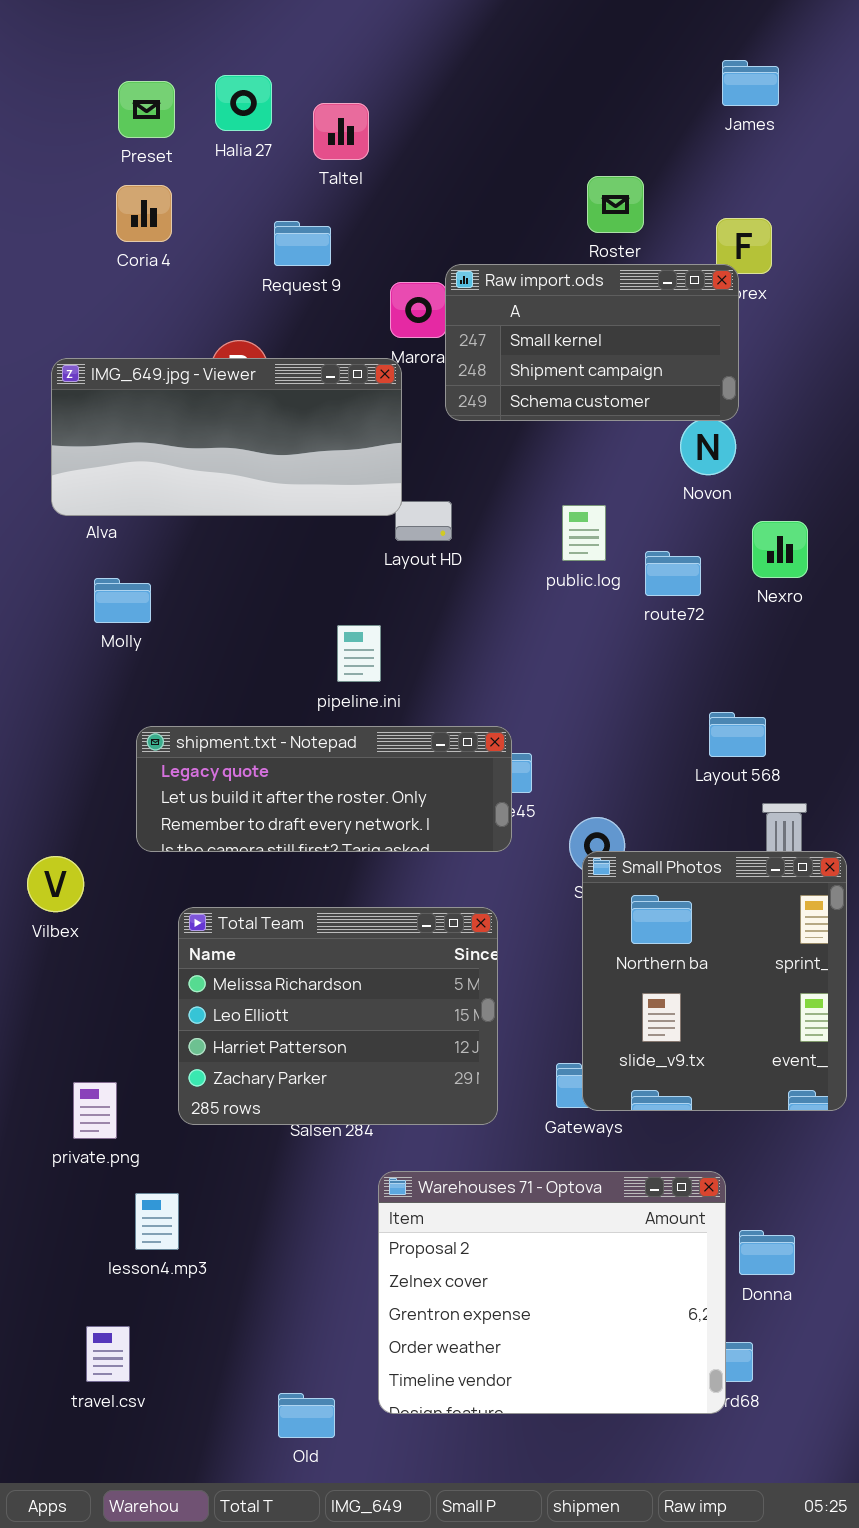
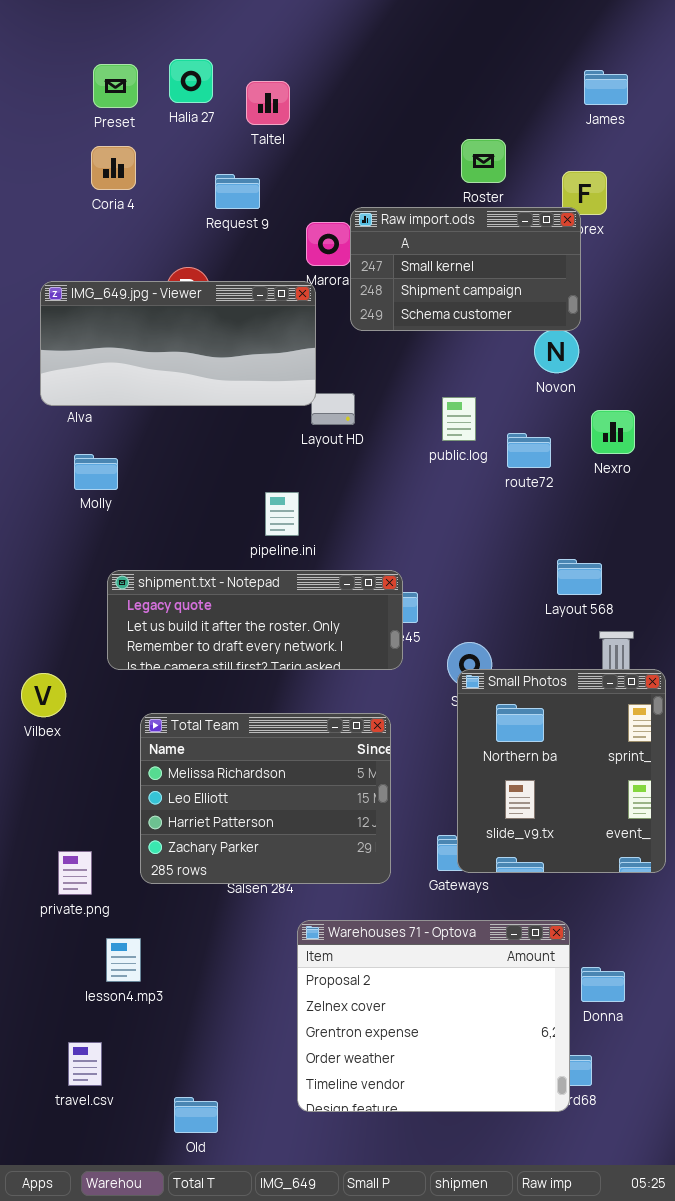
James: [722,60,779,106] -> [584,70,628,105], moved
Old: [278,1393,335,1438] -> [174,1097,218,1133], moved

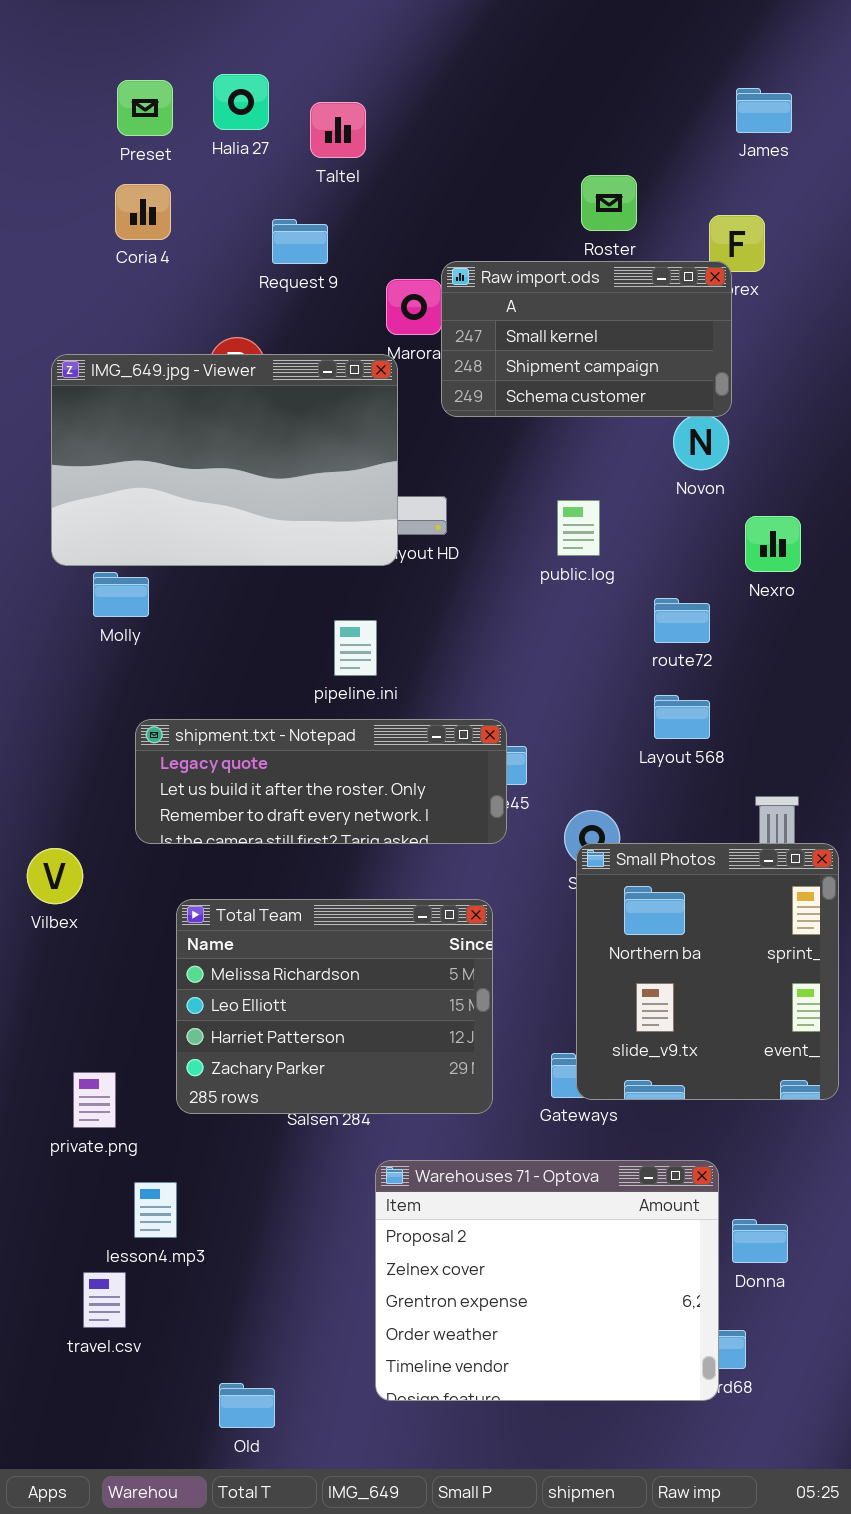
IMG_649.jpg - Viewer: [40,281,316,406] -> [51,354,398,566], resized
route72: [507,433,551,468] -> [654,598,710,643], moved
Layout 568: [557,559,602,595] -> [654,695,710,739], moved
travel.csv: [68,1042,102,1086] -> [83,1272,126,1328], moved

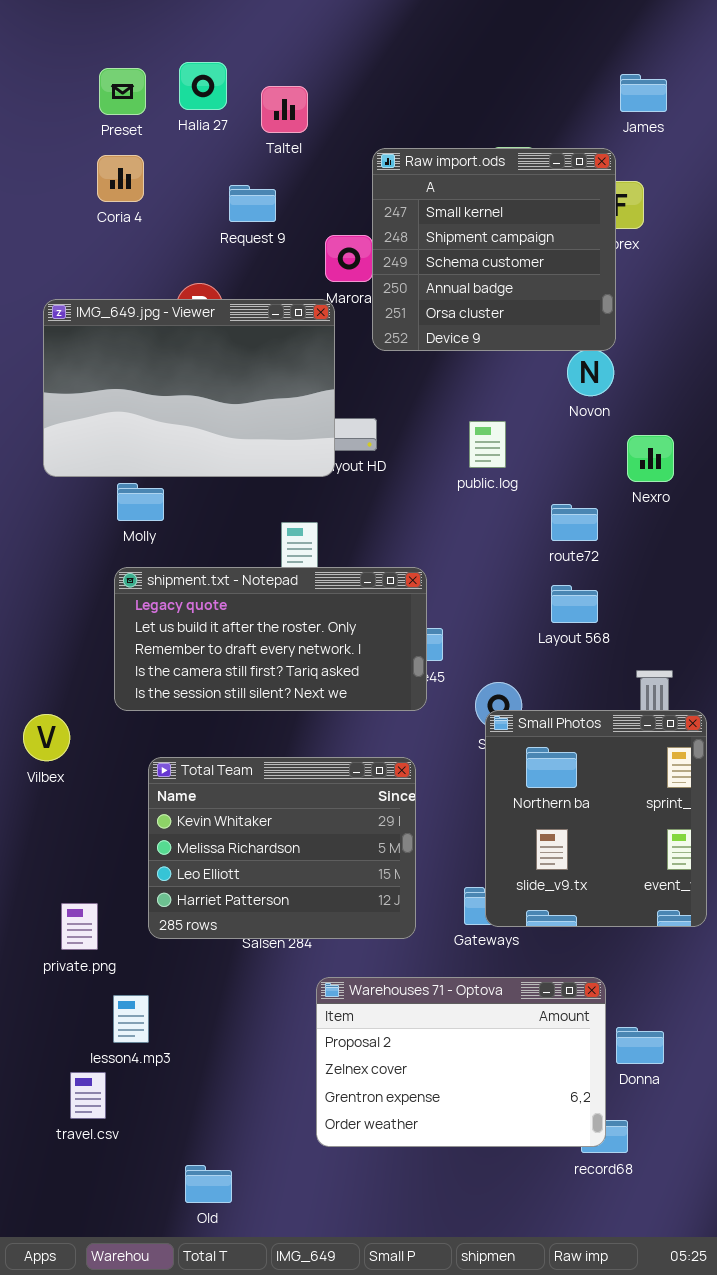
Raw import.ods: [441,261,732,417] -> [372,148,616,351], resized
Molly: [93,572,149,617] -> [117,483,164,521], moved
shipment.txt - Notepad: [135,719,507,844] -> [114,567,427,711], resized
Total Team: [176,899,493,1114] -> [148,757,416,939], scrolled up 1 row
Warehouses 71 - Optova: [375,1160,719,1401] -> [316,977,606,1147], resized

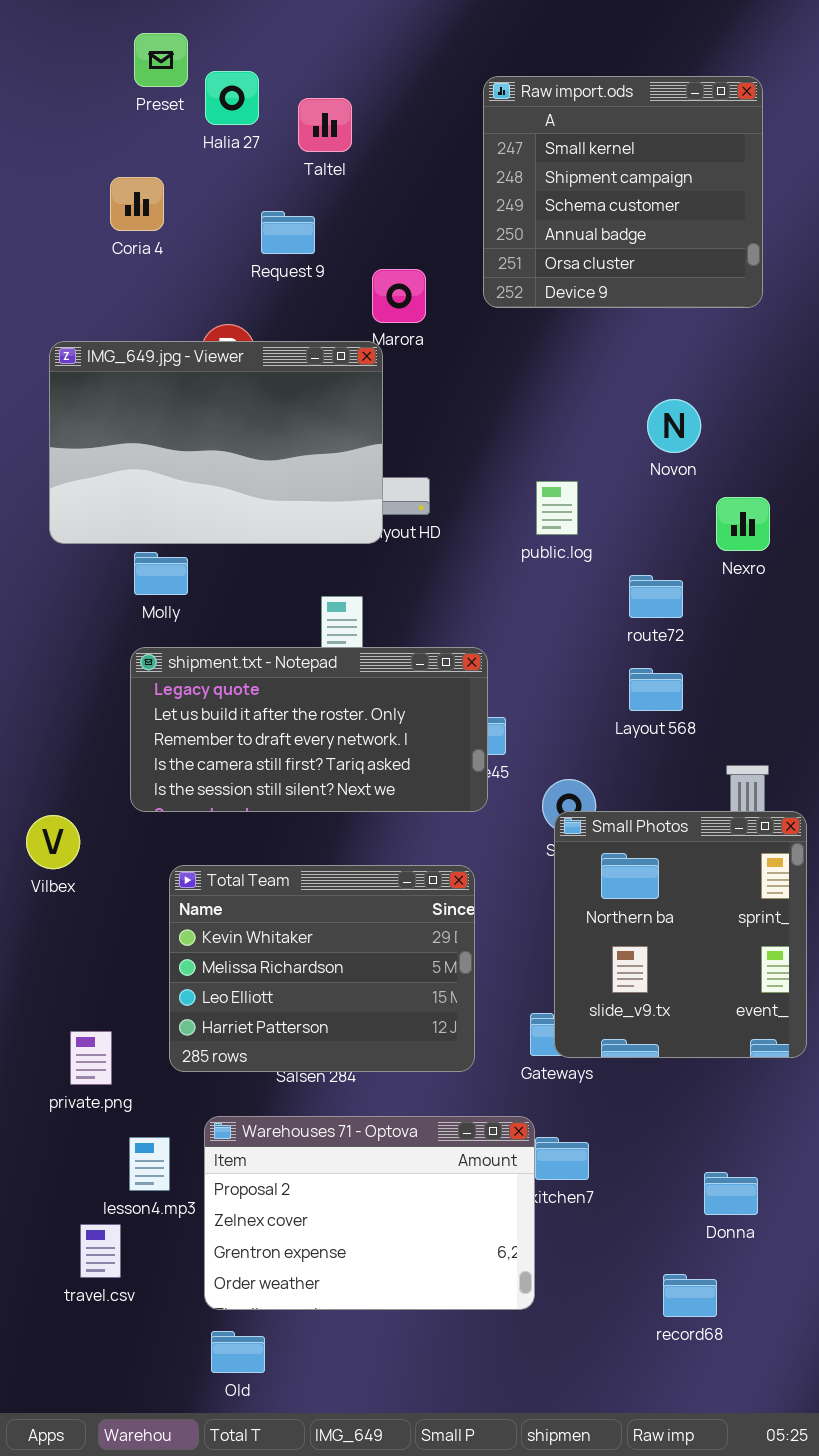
Preset: [99,68,146,115] -> [134,33,188,87], moved
Raw import.ods: [372,148,616,351] -> [483,76,763,308], moved
Warehouses 71 - Optova: [316,977,606,1147] -> [204,1116,535,1310], moved

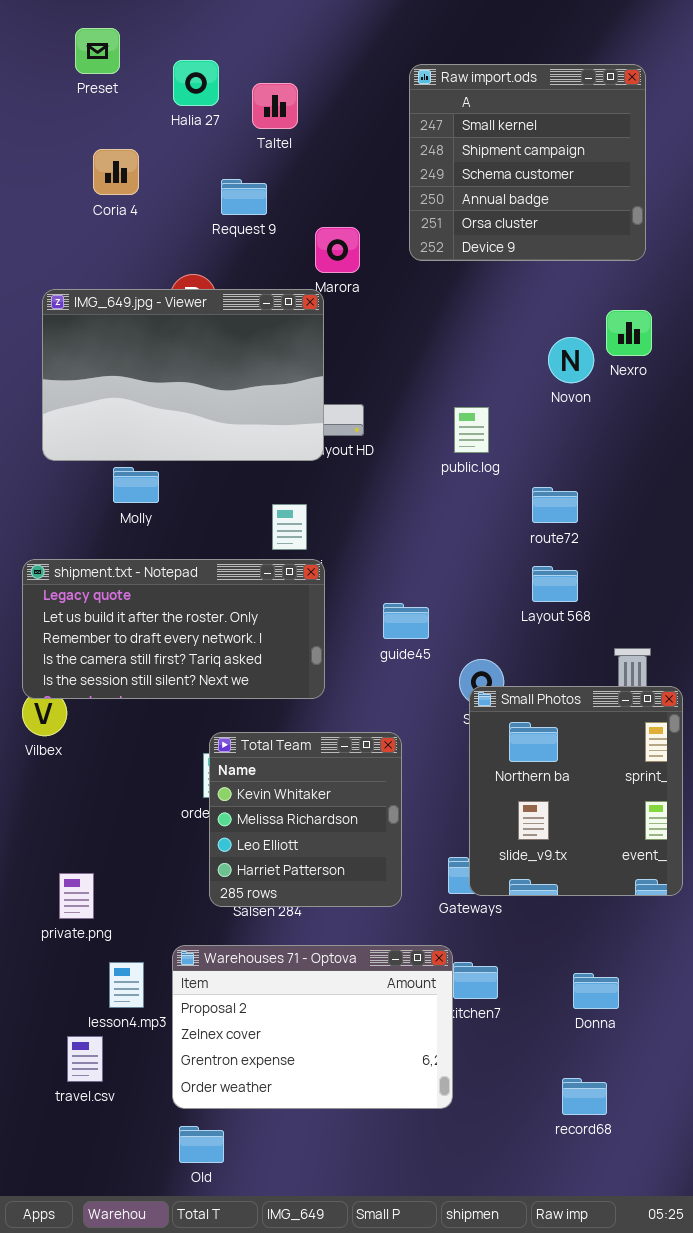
Preset: [134,33,188,87] -> [75,28,120,74], moved
Nexro: [716,497,770,551] -> [606,310,652,356], moved
shipment.txt - Notepad: [130,647,488,812] -> [22,559,325,699], moved
Total Team: [169,865,475,1072] -> [209,732,402,907], resized
Donna: [704,1172,758,1215] -> [573,973,619,1009], moved

